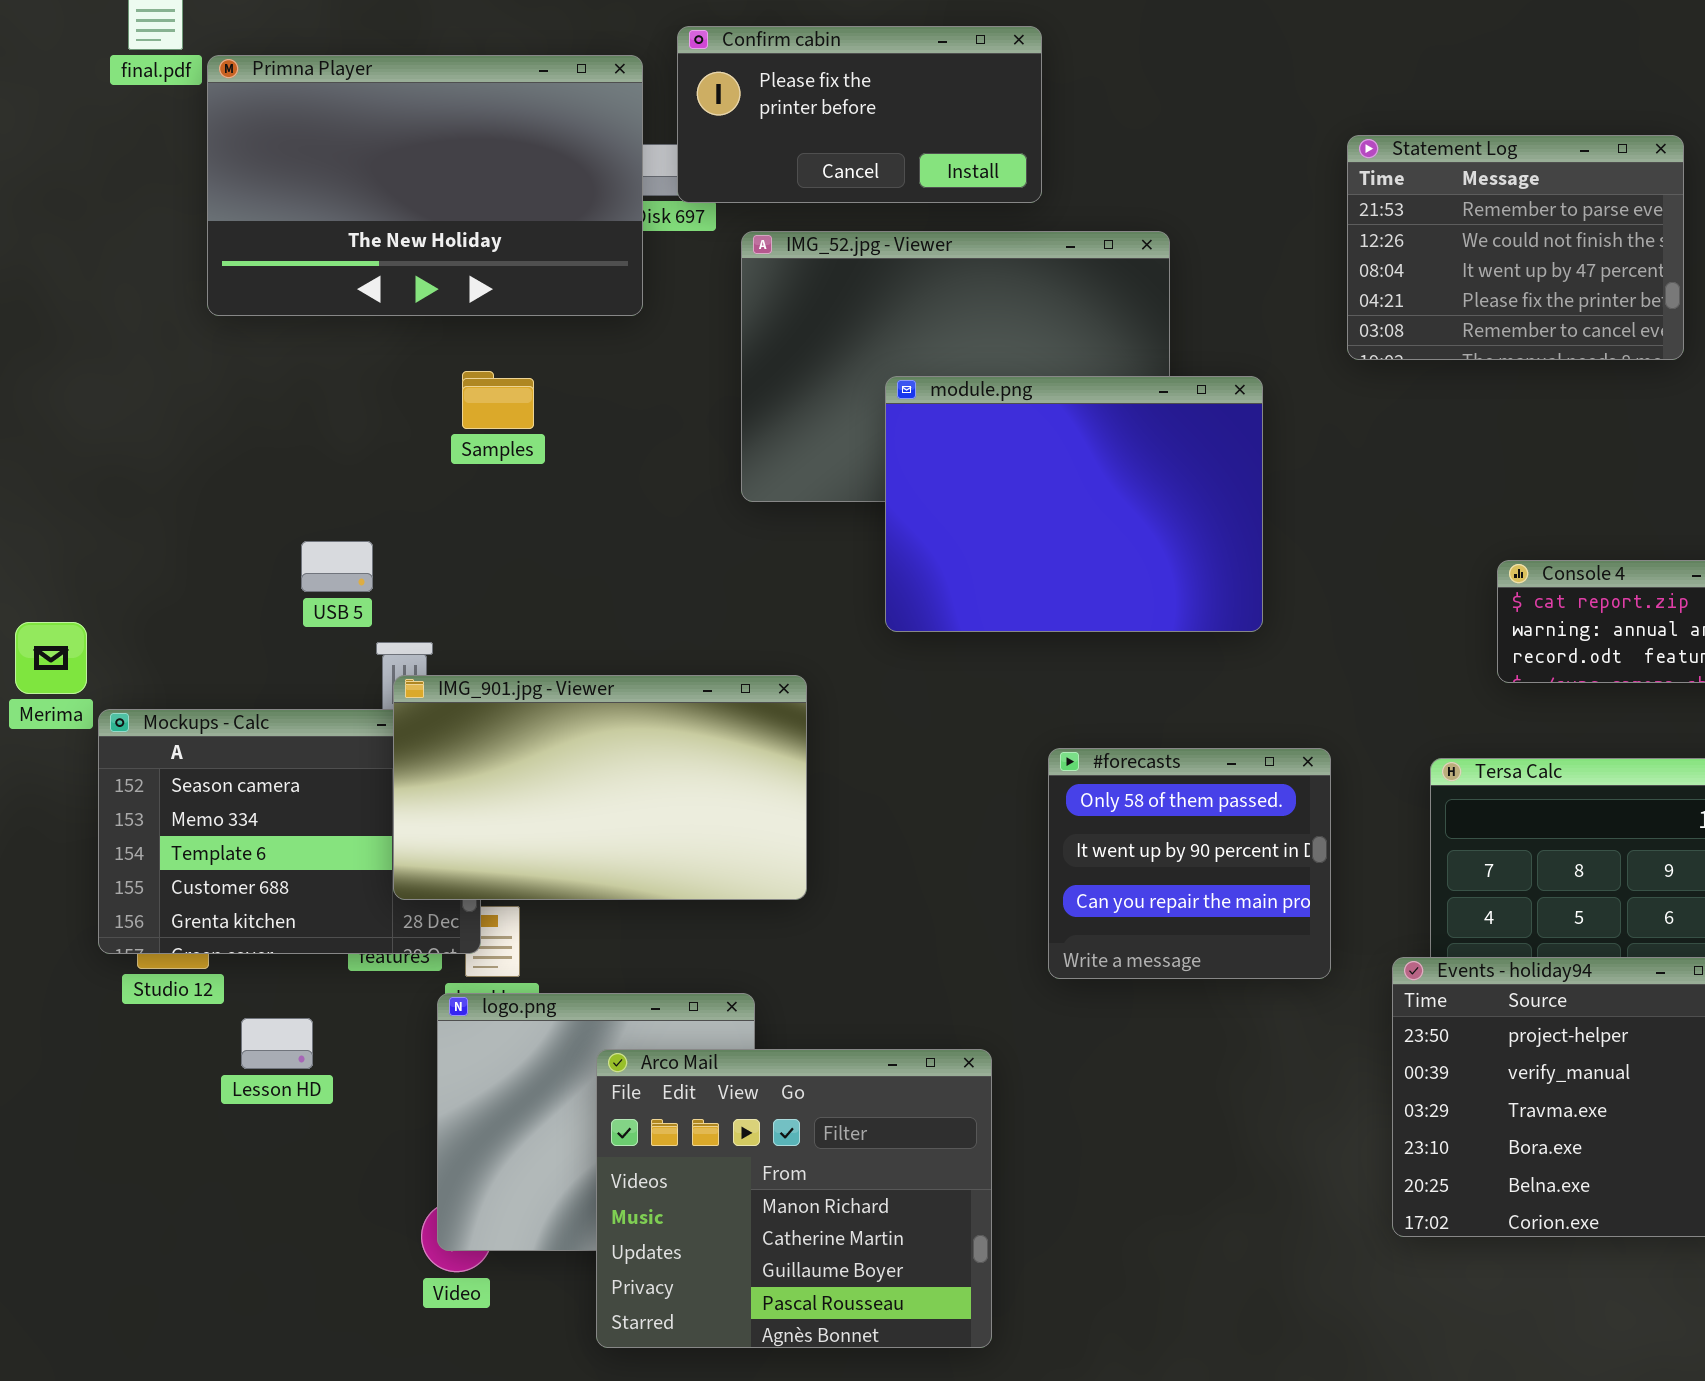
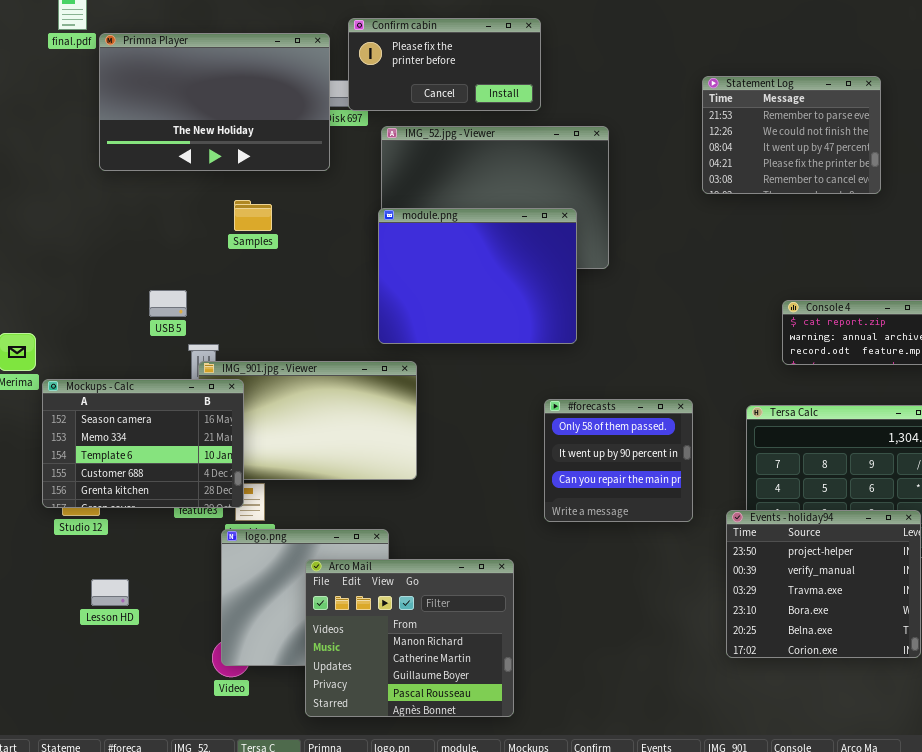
module.png: [885,376,1263,632] -> [378,208,577,344], moved
Mockups - Calc: [98,709,481,954] -> [42,379,244,508], raised
Lesson HD: [241,1018,313,1069] -> [91,579,129,606], moved

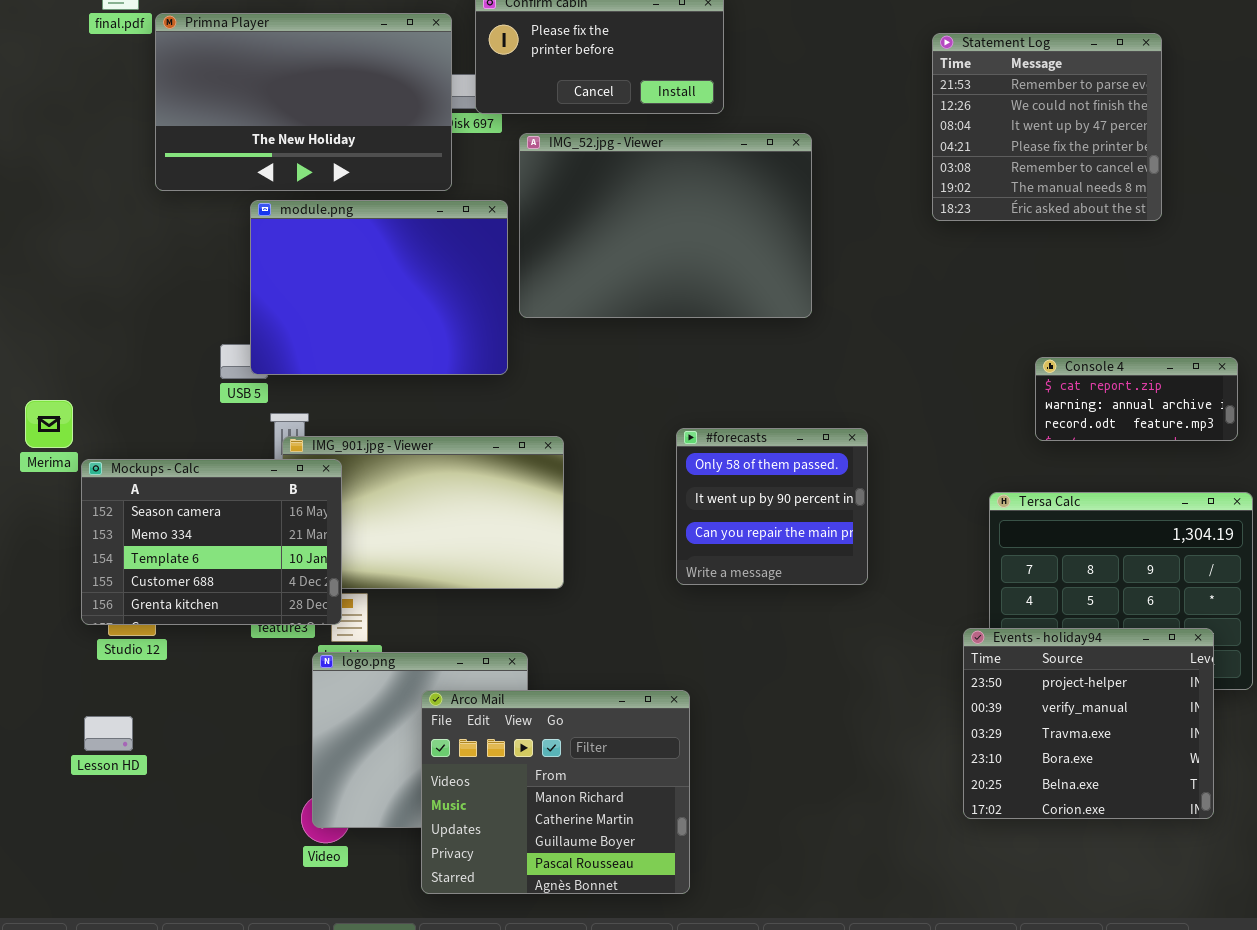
Statement Log: [702,76,881,194] -> [932,33,1162,221], resized
module.png: [378,208,577,344] -> [250,200,508,375], moved
#forecasts: [544,399,693,522] -> [676,428,868,585], moved
Lesson HD: [91,579,129,606] -> [84,716,133,751], moved

